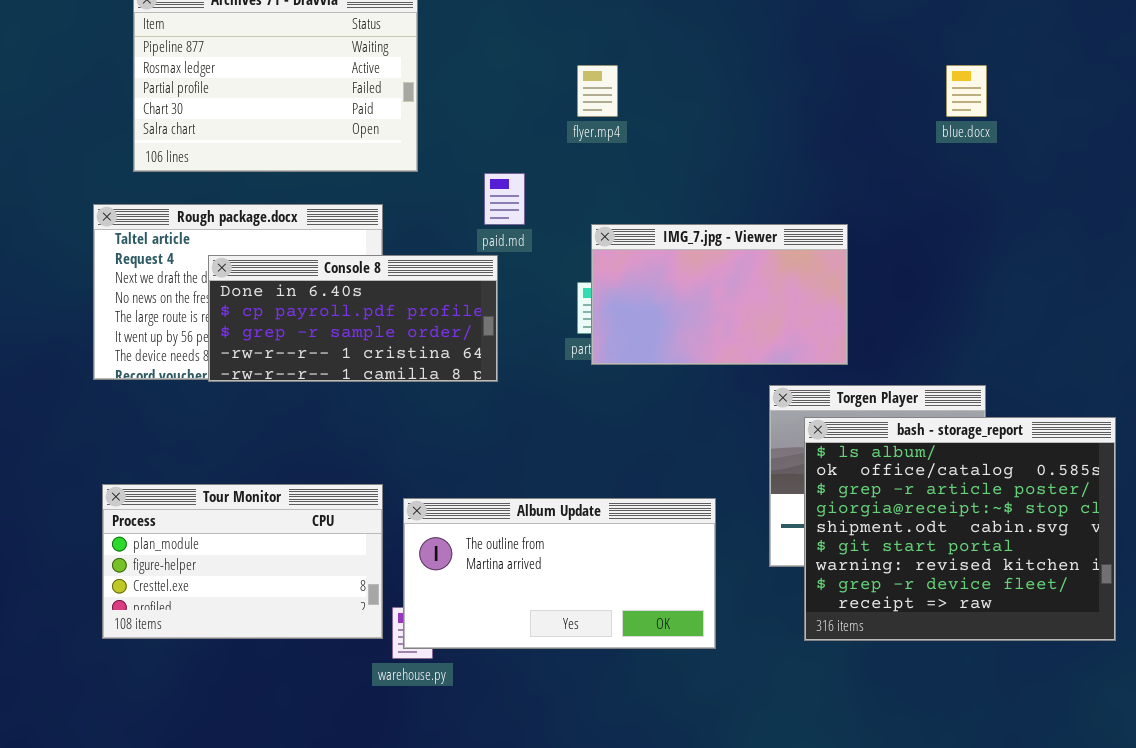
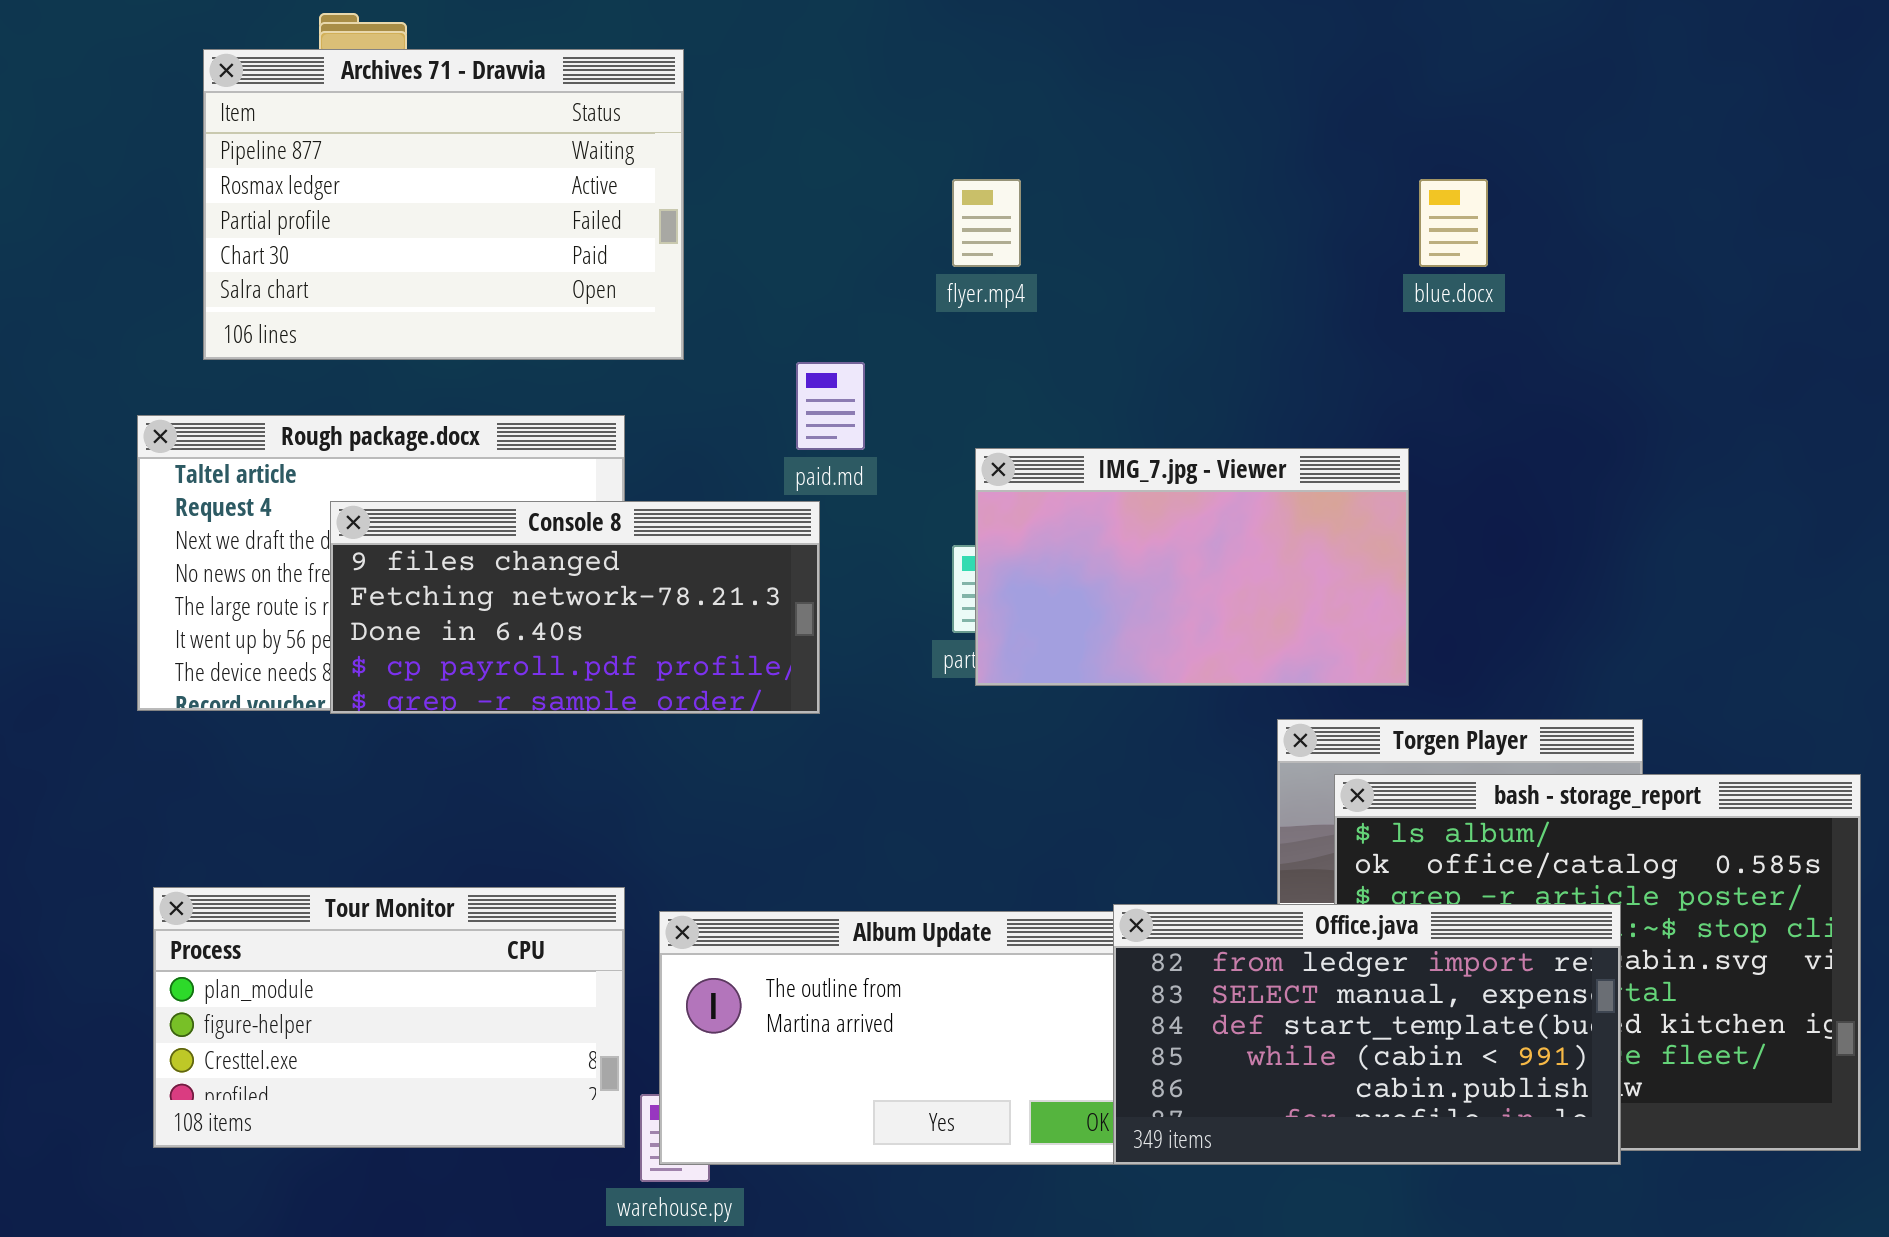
blue.docx: [946,65,987,117] -> [1419,179,1488,267], moved
Console 8: [208,255,498,382] -> [330,501,820,714], scrolled up 2 rows
Office.java: none -> [1113,904,1621,1165], opened

